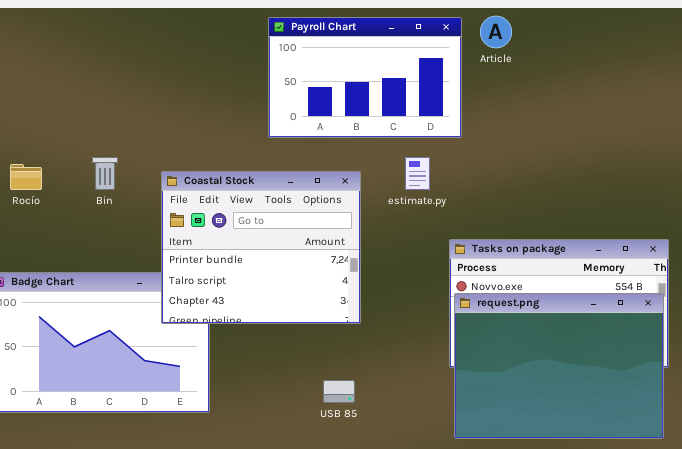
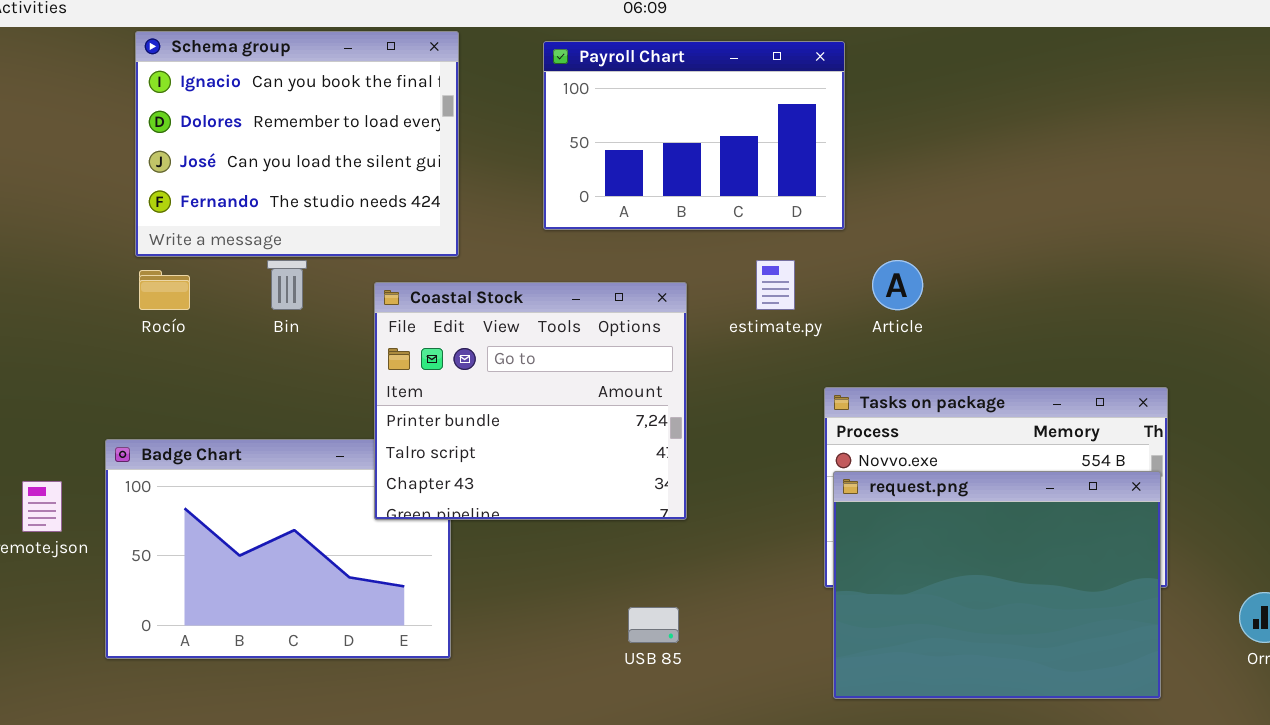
Schema group: none -> [135,31,459,257], opened
Article: [480,16,512,48] -> [872,260,923,310], moved

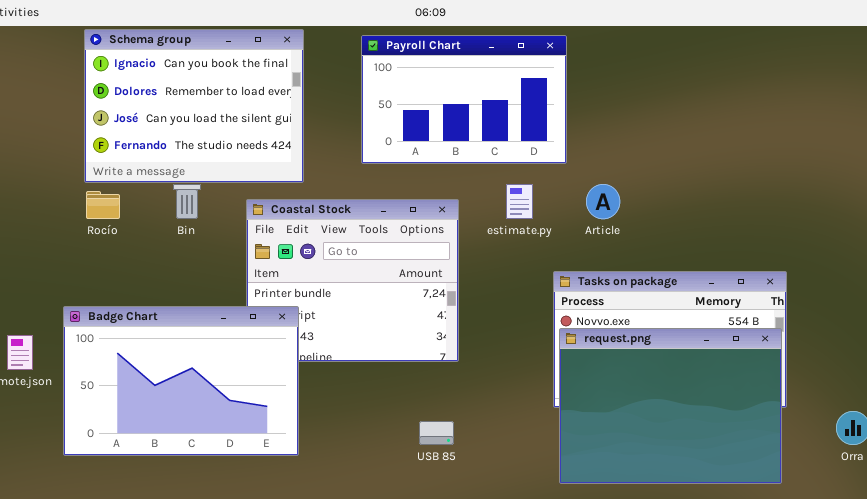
Badge Chart: [105,439,451,659] -> [63,306,299,456], raised

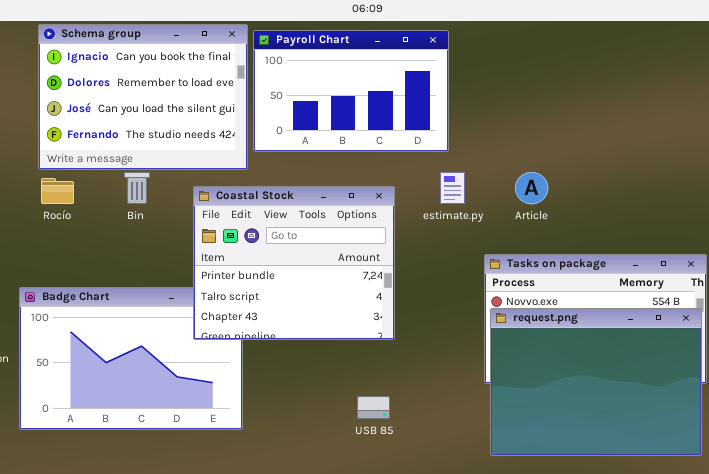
Payroll Chart: [361,35,567,164] -> [253,30,449,152], moved
Coastal Stock: [246,199,459,362] -> [193,186,395,340], raised

